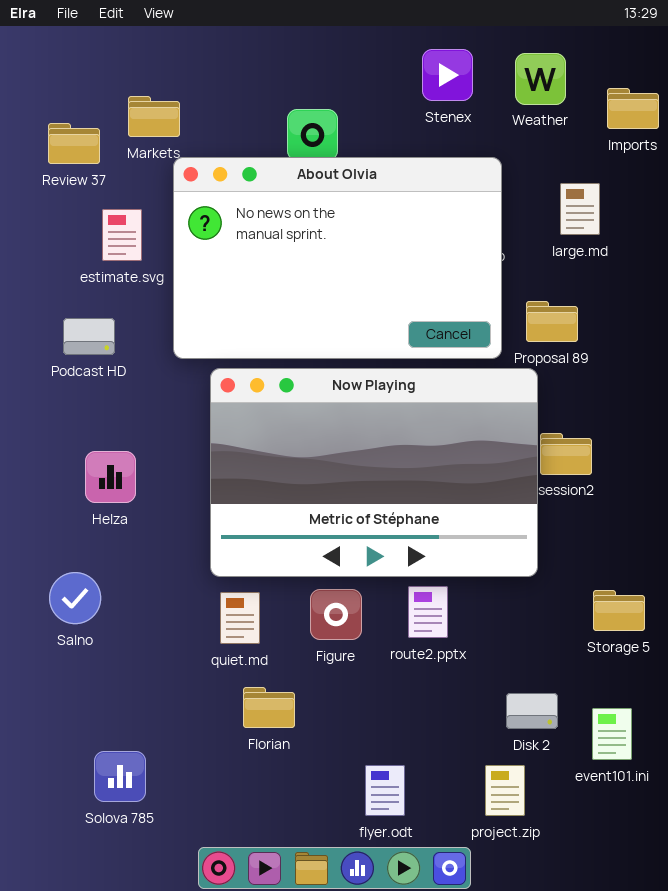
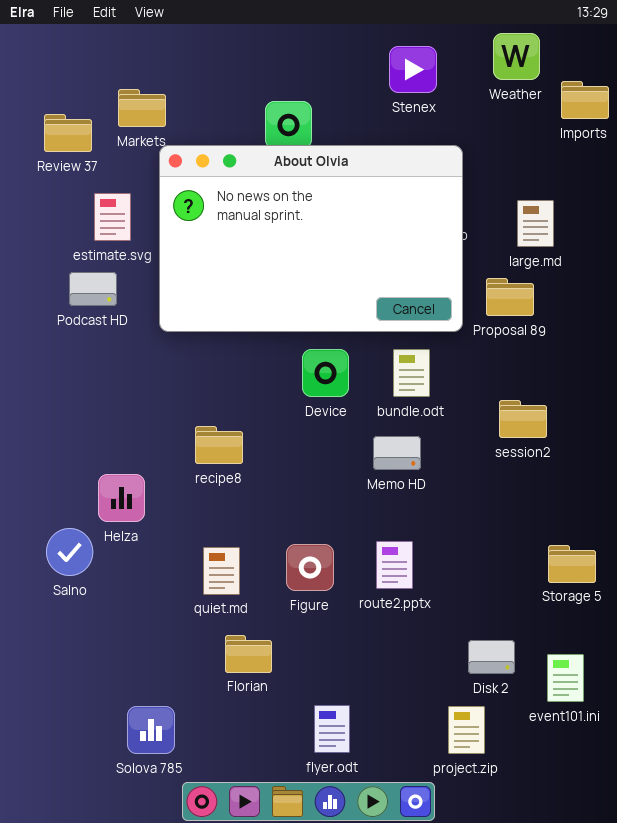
Weather: [515,53,566,105] -> [493,33,540,80], moved
large.md: [560,183,600,235] -> [517,200,554,247], moved
Podcast HD: [63,318,115,355] -> [69,272,117,306], moved
Now Playing: [210,368,538,577] -> none, closed
Helza: [85,451,136,503] -> [98,474,145,522], moved
Solova 785: [94,751,146,802] -> [127,706,175,754], moved
flyer.odt: [365,765,405,816] -> [314,705,350,753], moved

